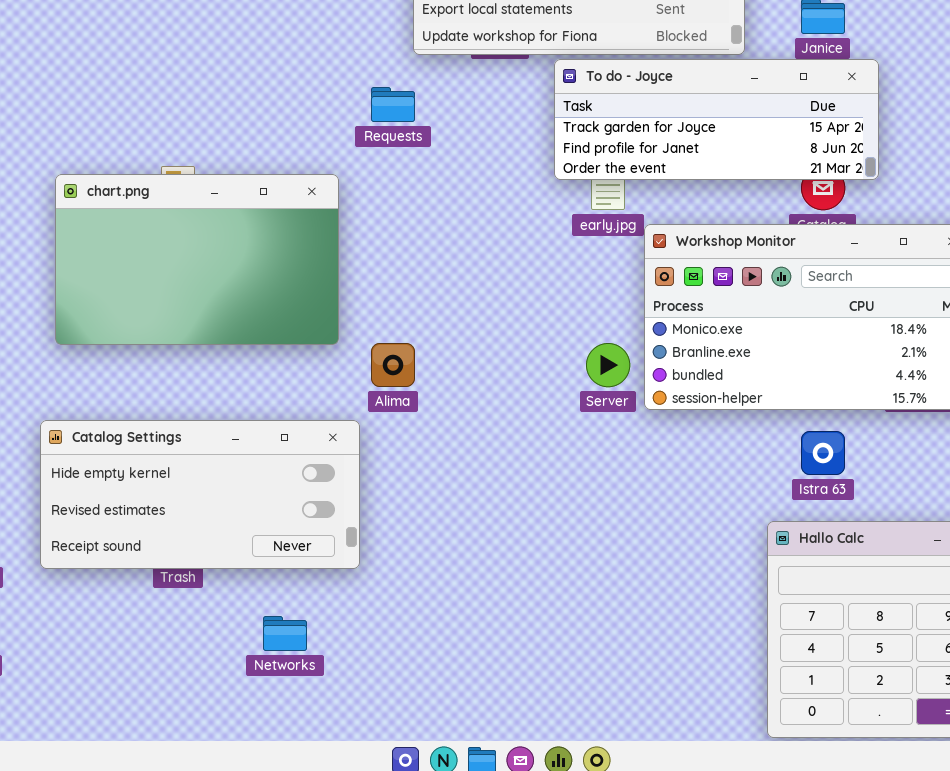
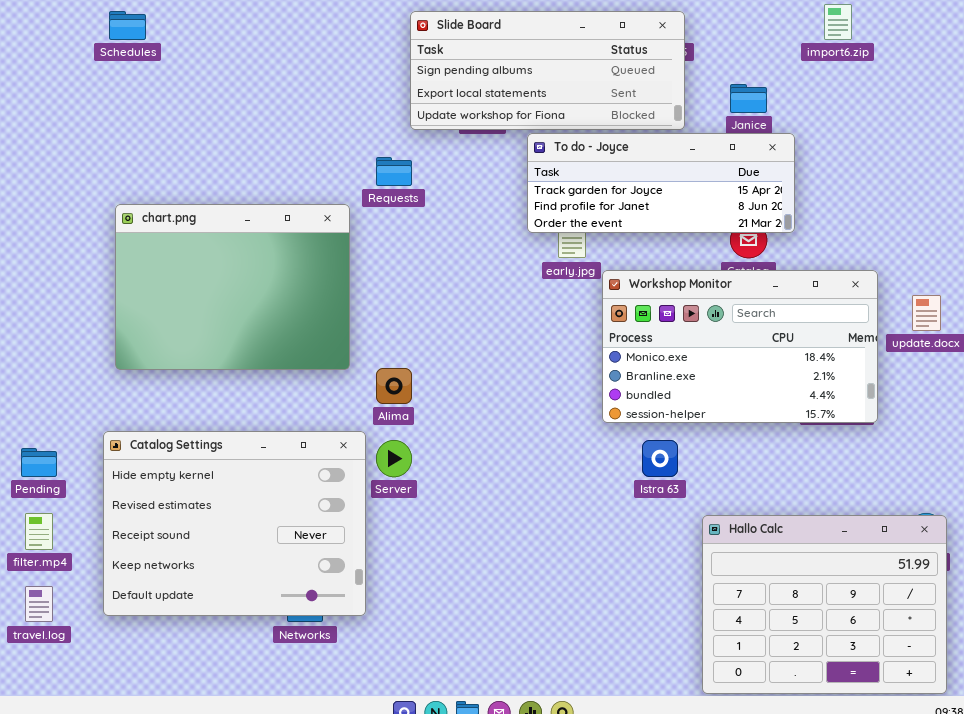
chart.png: [55,174,339,345] -> [115,204,350,370], resized
Server: [586,343,630,387] -> [376,440,412,477], moved
Catalog Settings: [40,420,360,569] -> [103,431,366,616], resized
Istra 63: [801,431,845,475] -> [642,440,678,477], moved

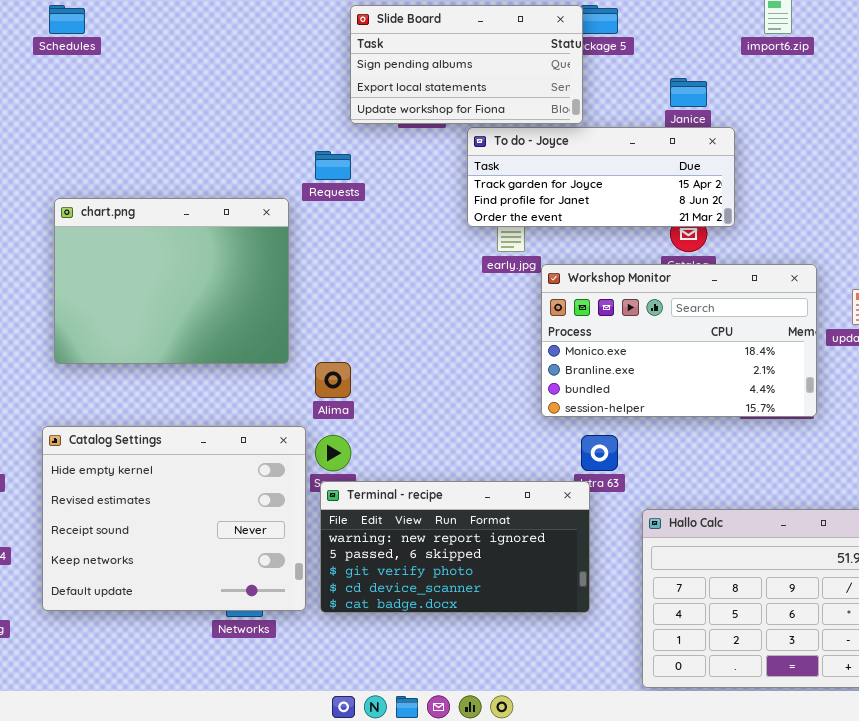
Slide Board: [410,11,685,130] -> [350,5,583,124], resized
Terminal - recipe: none -> [320,481,590,613], opened

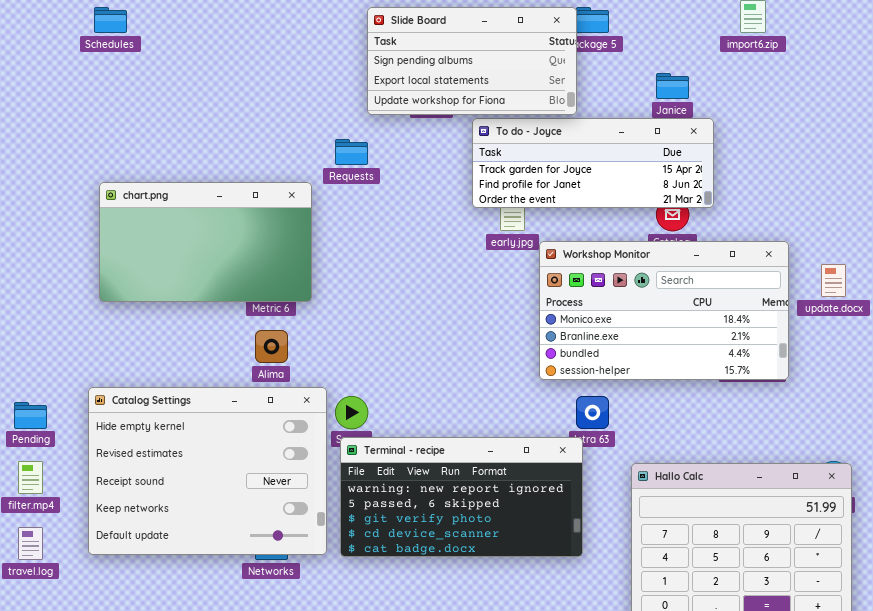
chart.png: [54,198,289,364] -> [99,182,312,302], resized
Alima: [315,362,351,398] -> [255,330,288,363], moved

